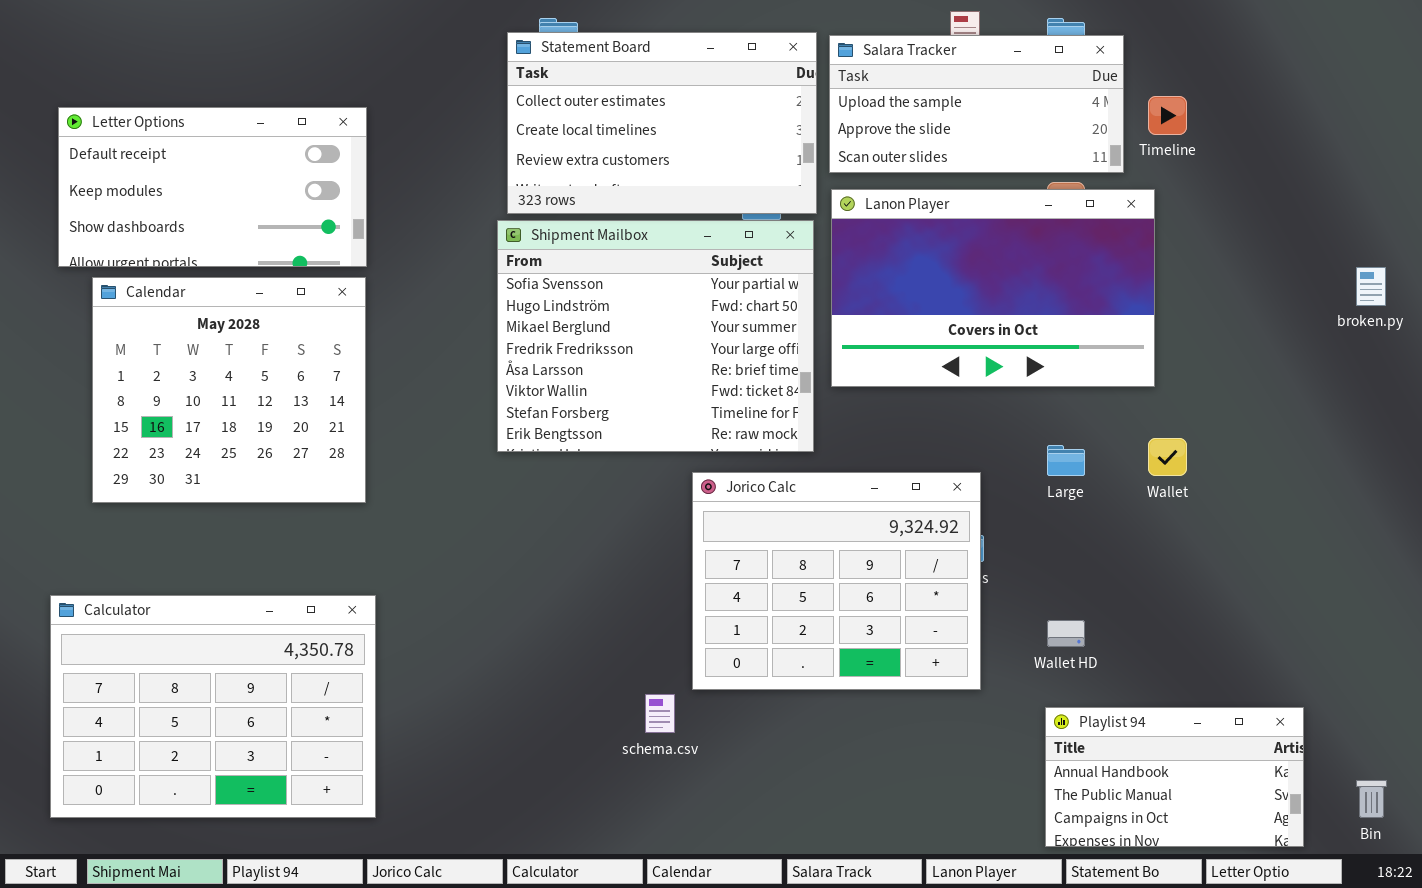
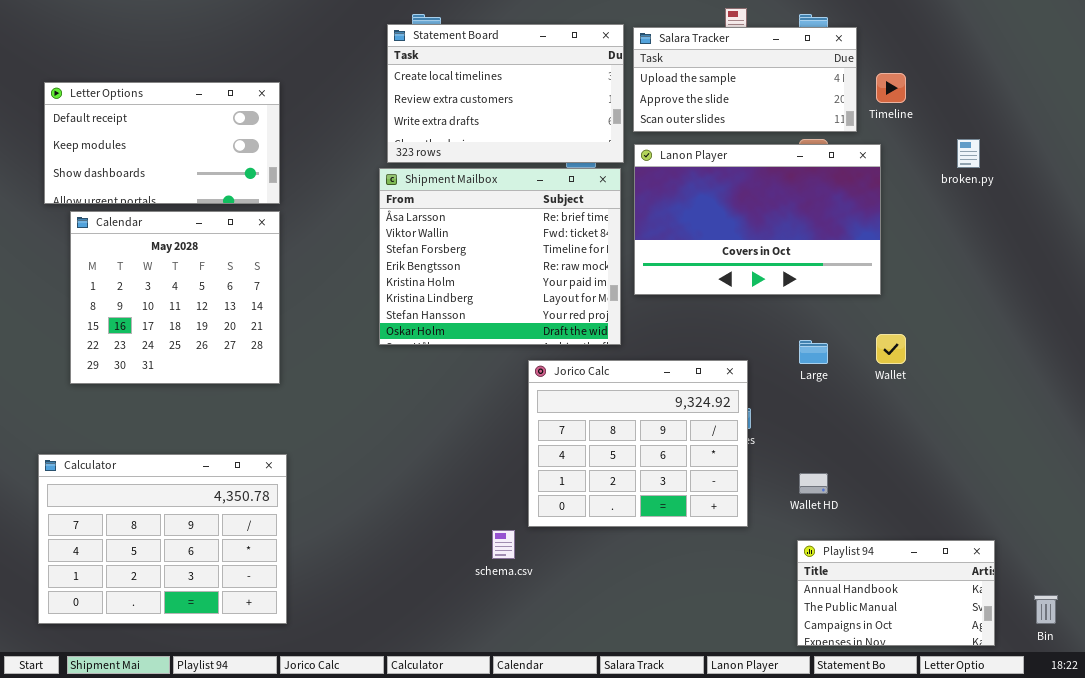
Statement Board: [507,32,817,214] -> [387,24,624,163], scrolled down 1 row
Shipment Mailbox: [497,220,814,452] -> [379,168,621,345], scrolled down 4 rows
broken.py: [1356,267,1386,306] -> [957,139,980,168], moved

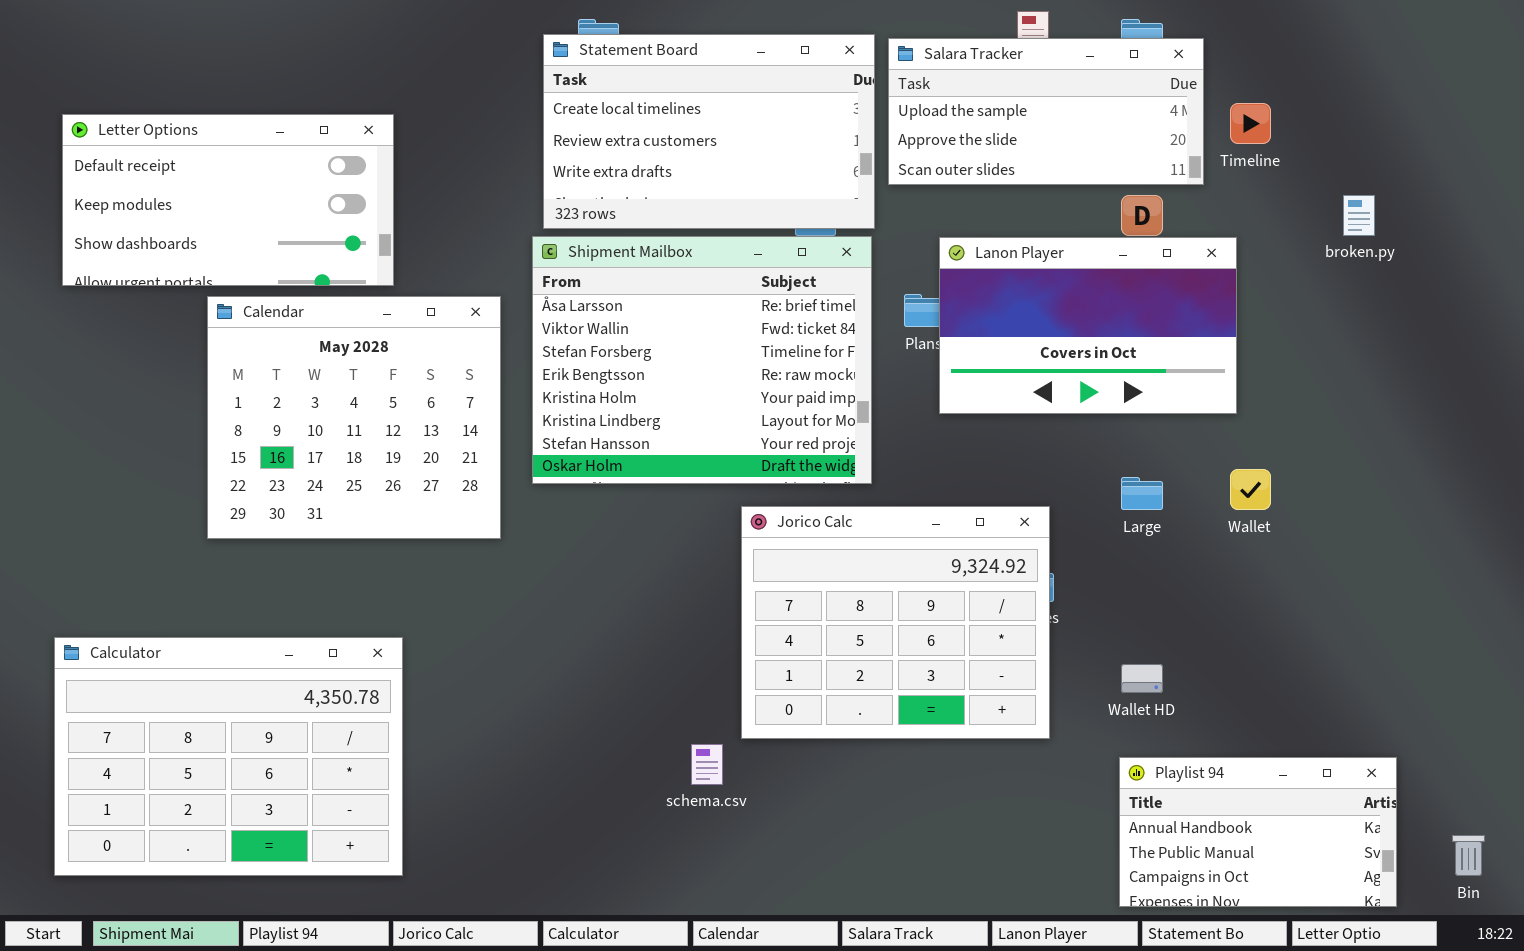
Lanon Player: [634,144,881,295] -> [939,237,1237,414], resized
Calendar: [70,211,280,384] -> [207,296,501,539], moved

